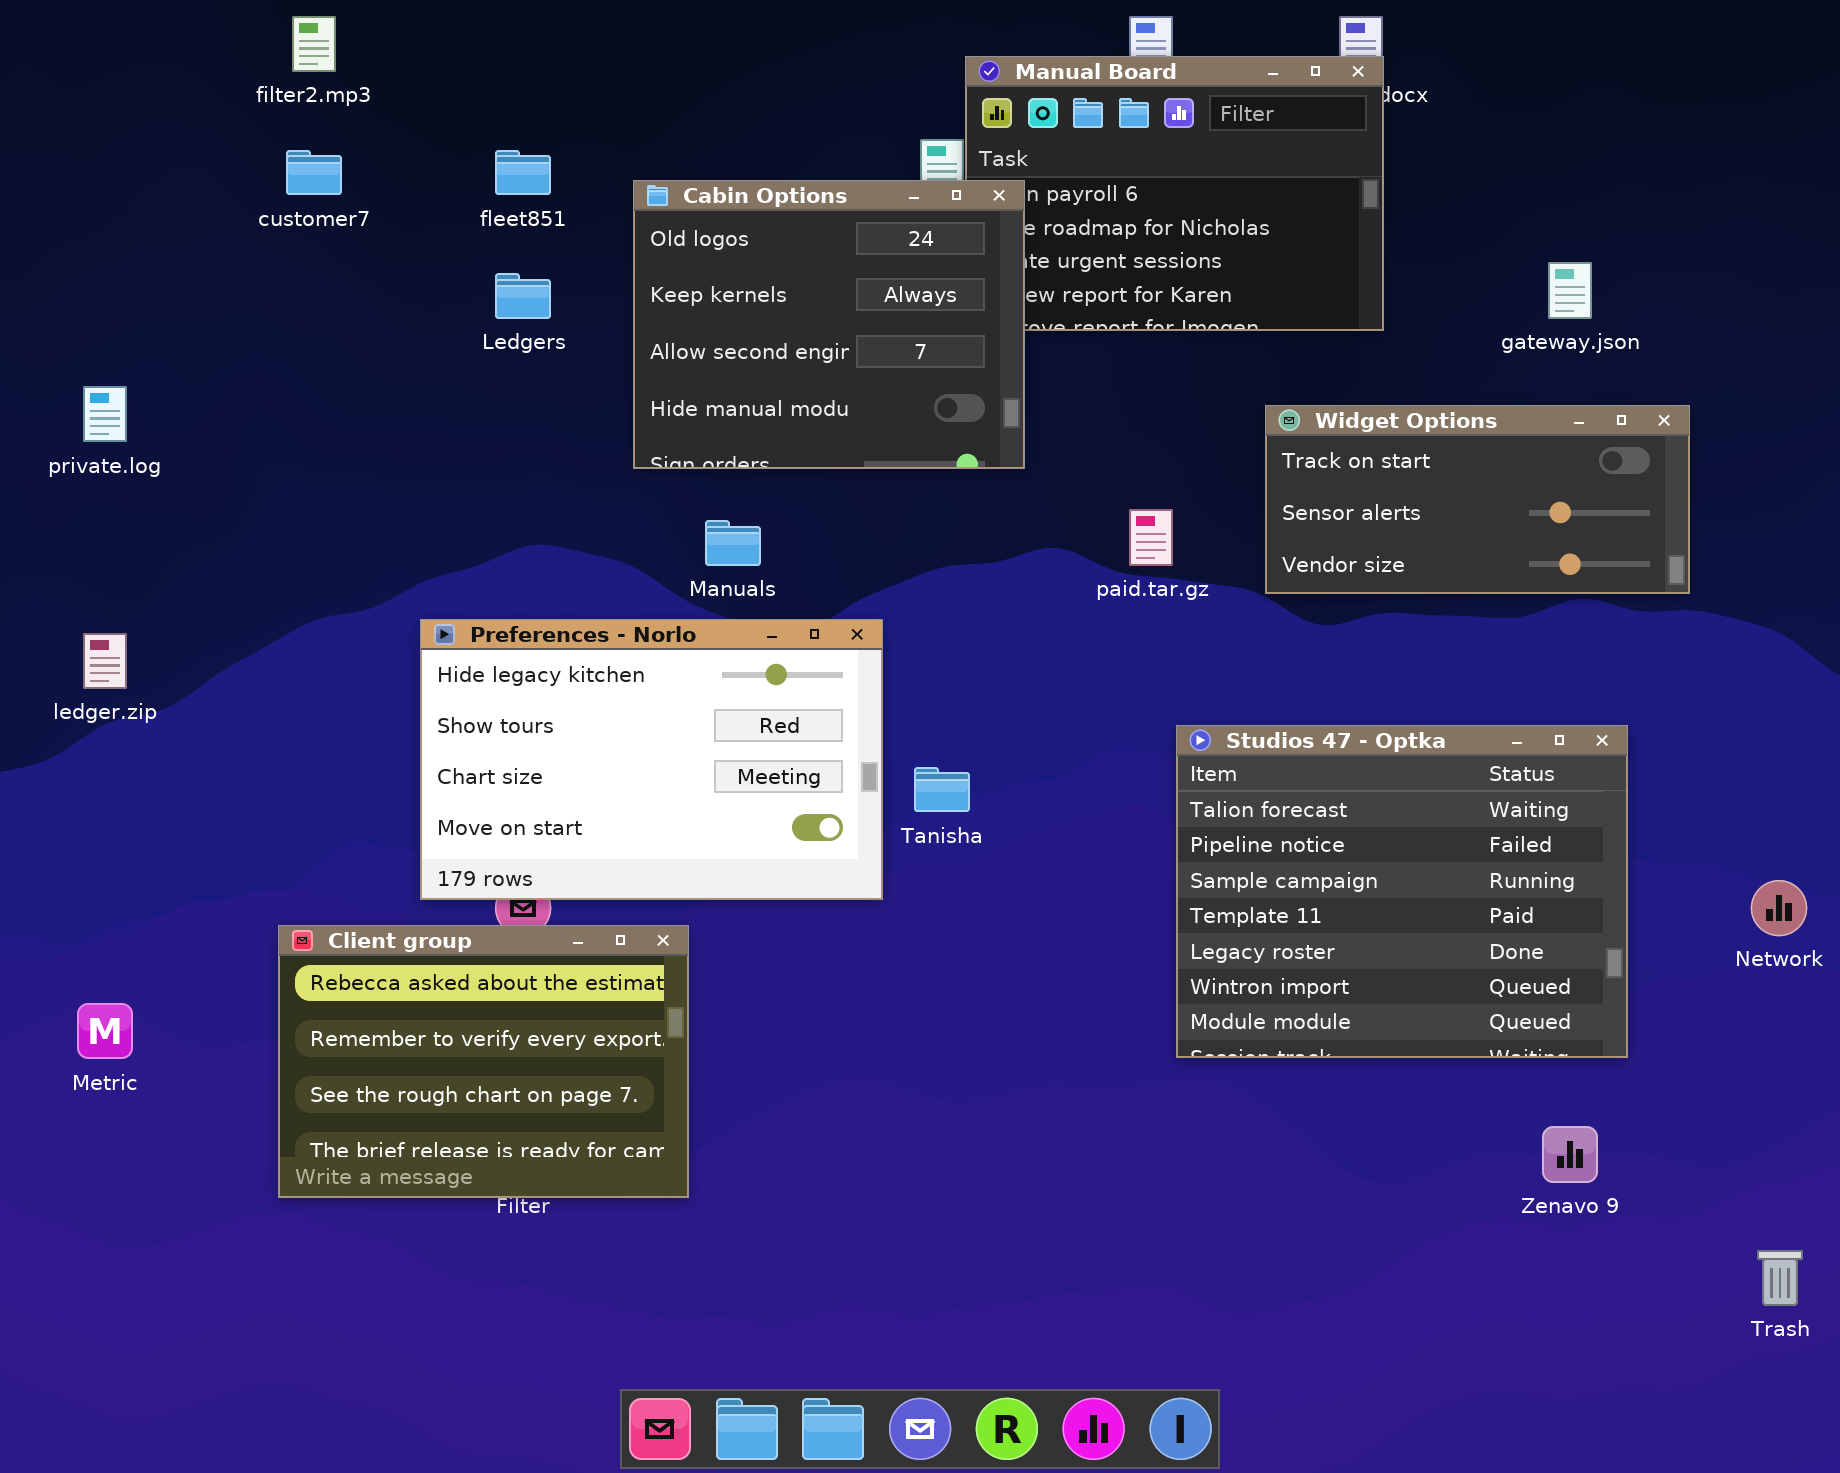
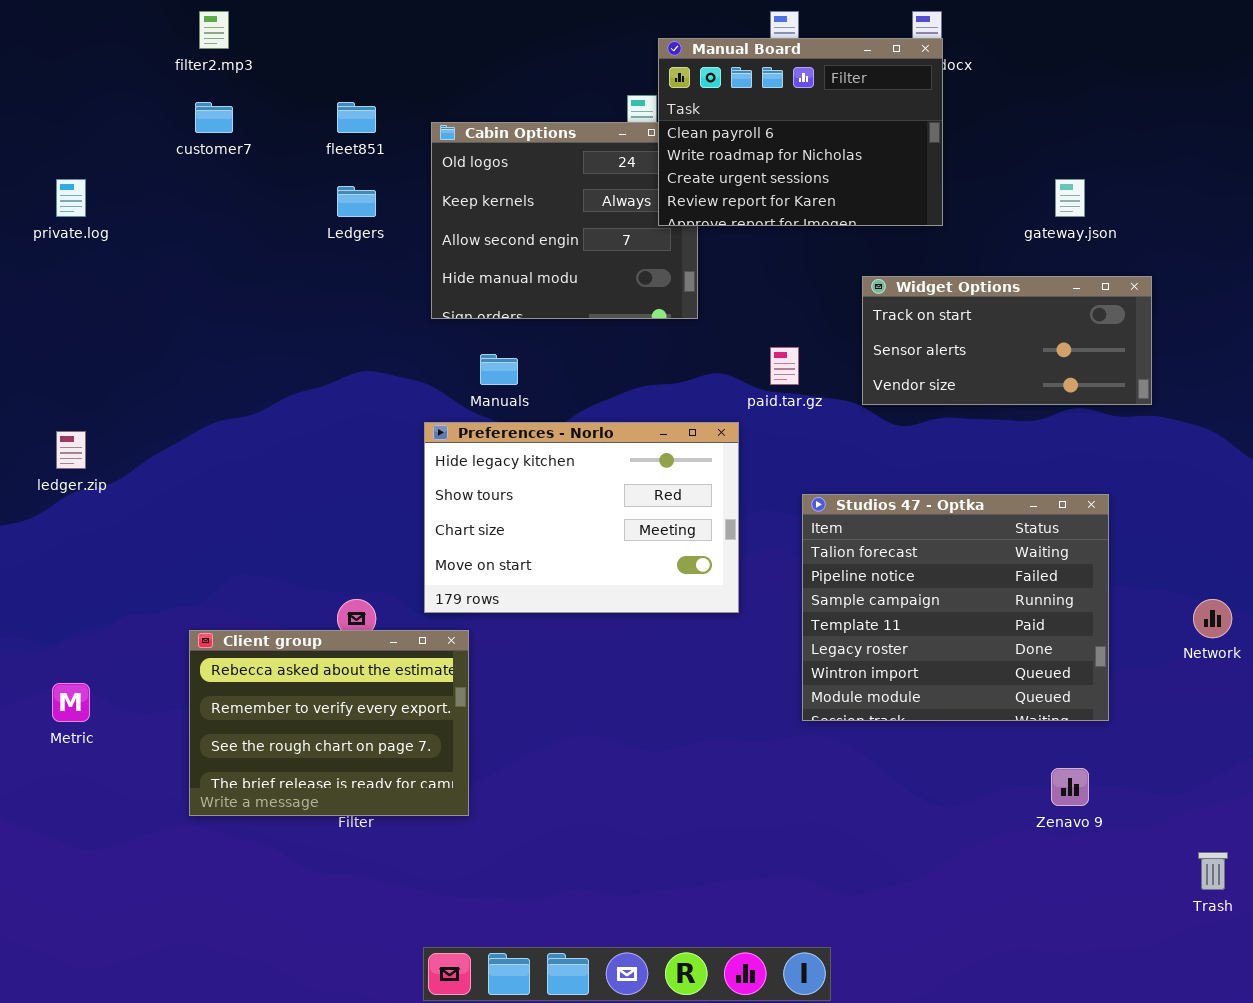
Manual Board: [965,56,1384,331] -> [658,38,943,226], raised
private.log: [83,386,127,442] -> [56,179,86,217], moved
Preferences - Norlo: [420,619,883,900] -> [424,422,739,613], moved

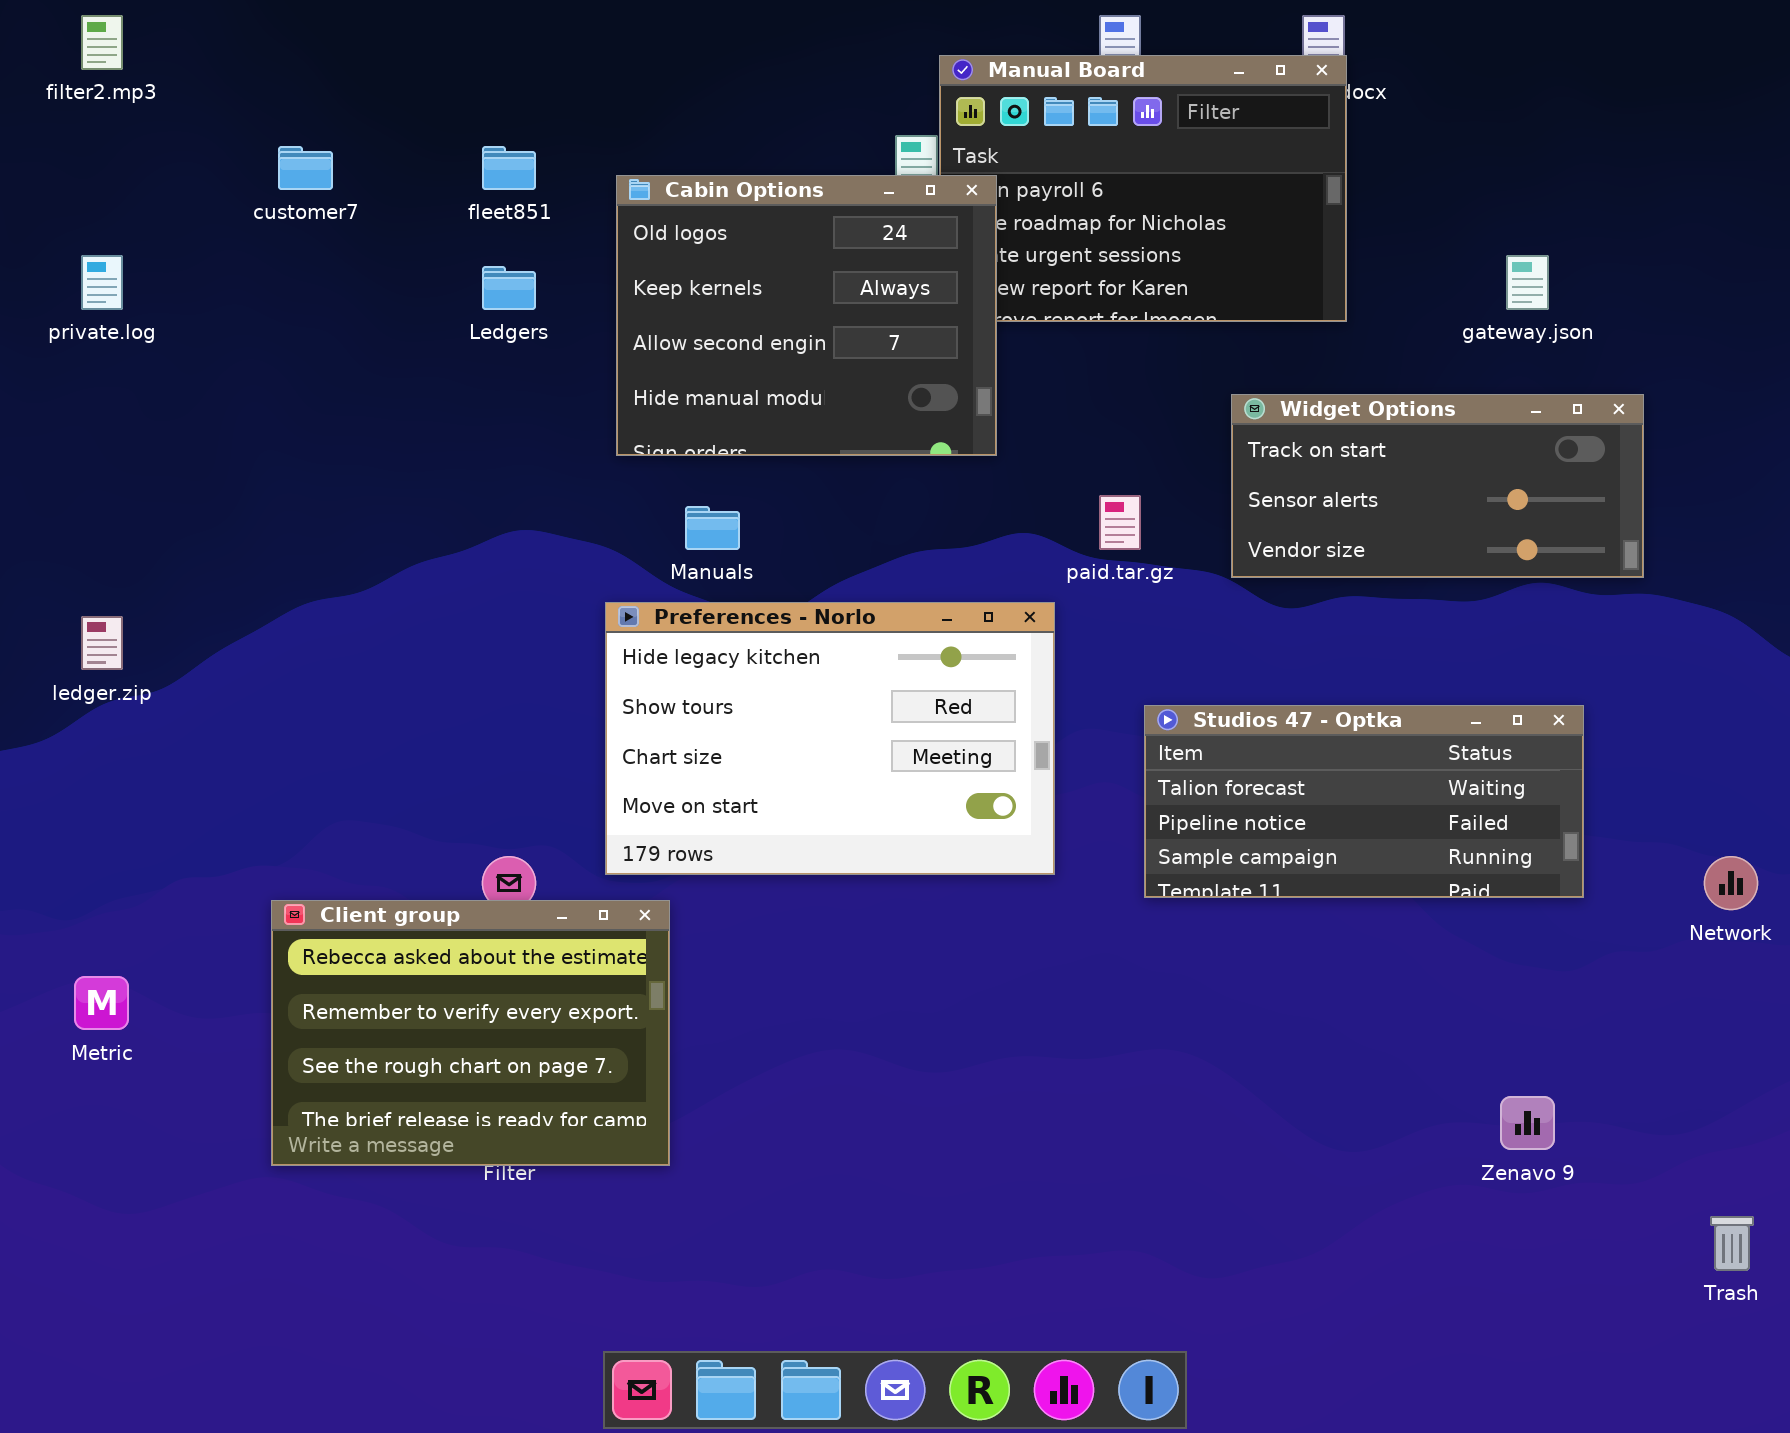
filter2.mp3: [199,11,229,49] -> [81,15,123,70], moved
Cabin Options: [431,122,698,319] -> [616,175,997,456], raised
Studios 47 - Optka: [802,494,1109,721] -> [1144,705,1584,898], resized

